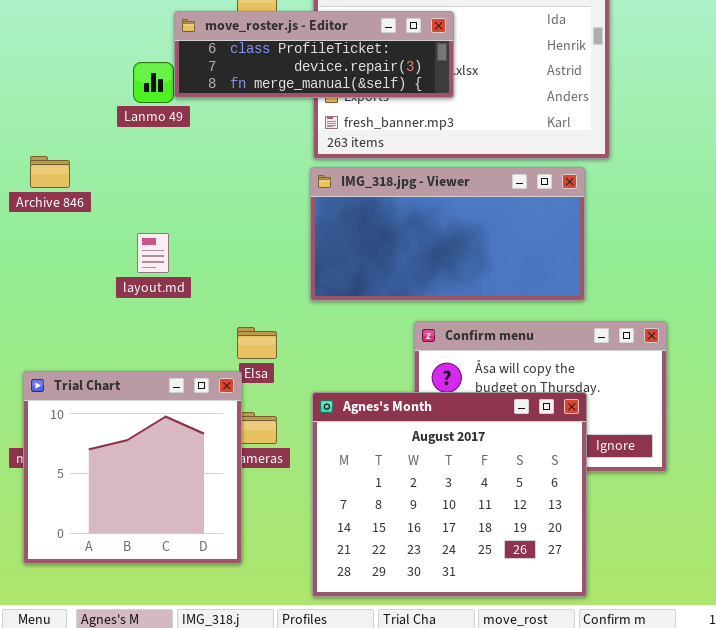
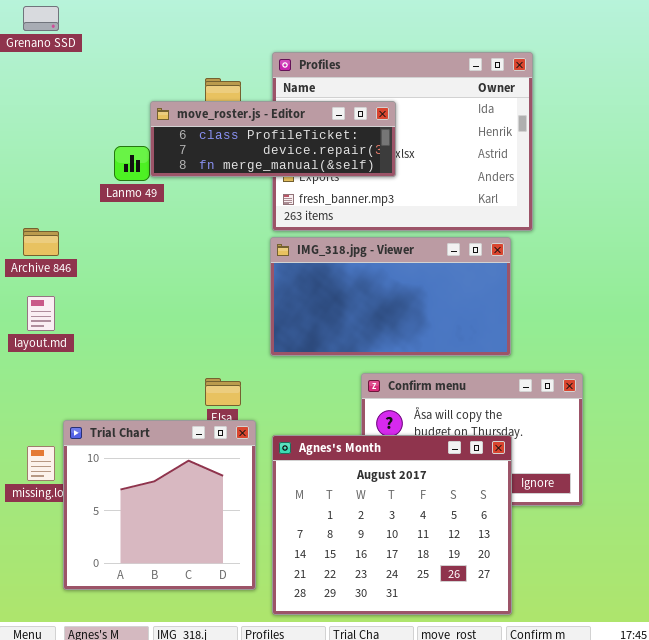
layout.md: [137,233,169,273] -> [27,296,55,331], moved
Trial Chart: [23,371,242,564] -> [63,420,256,590], moved

